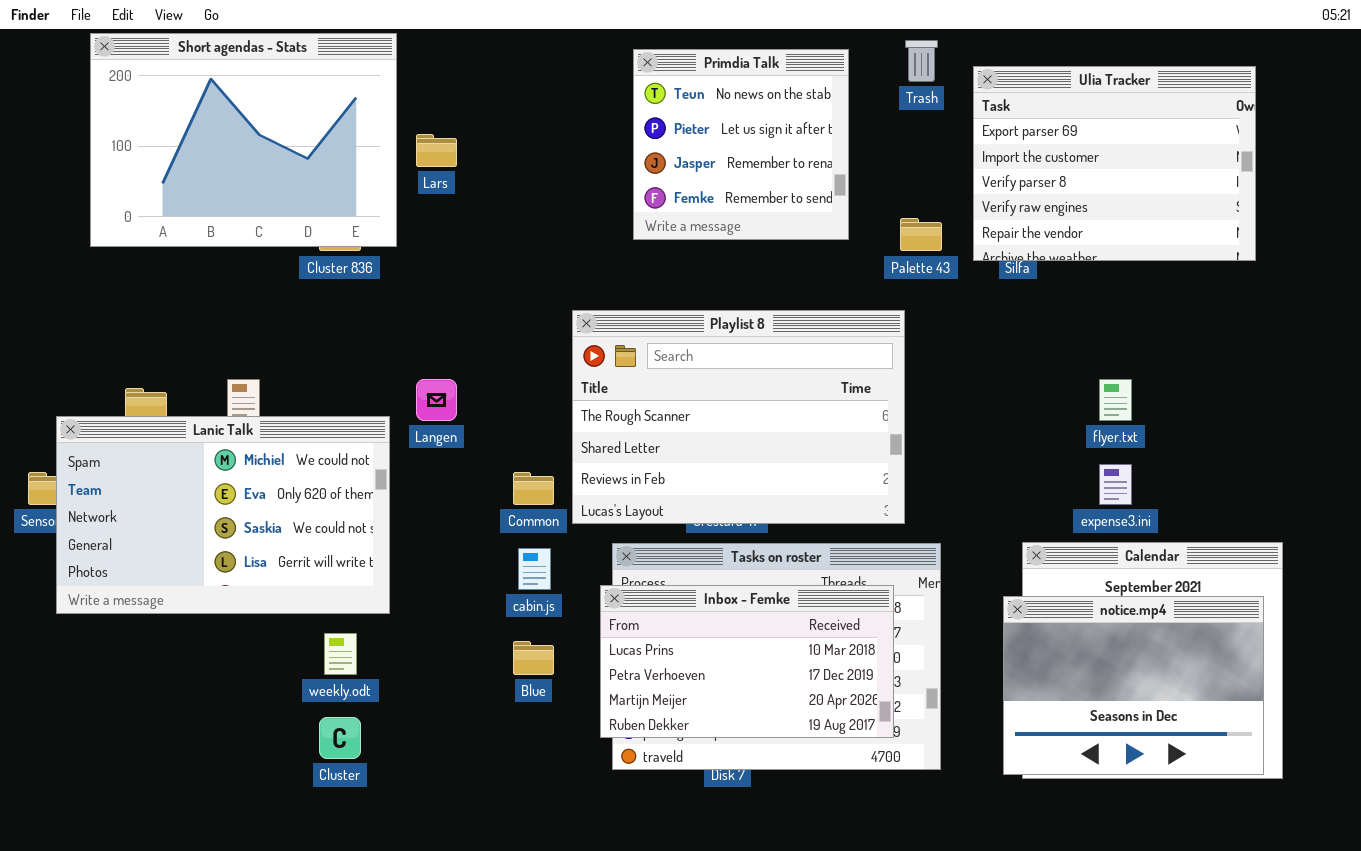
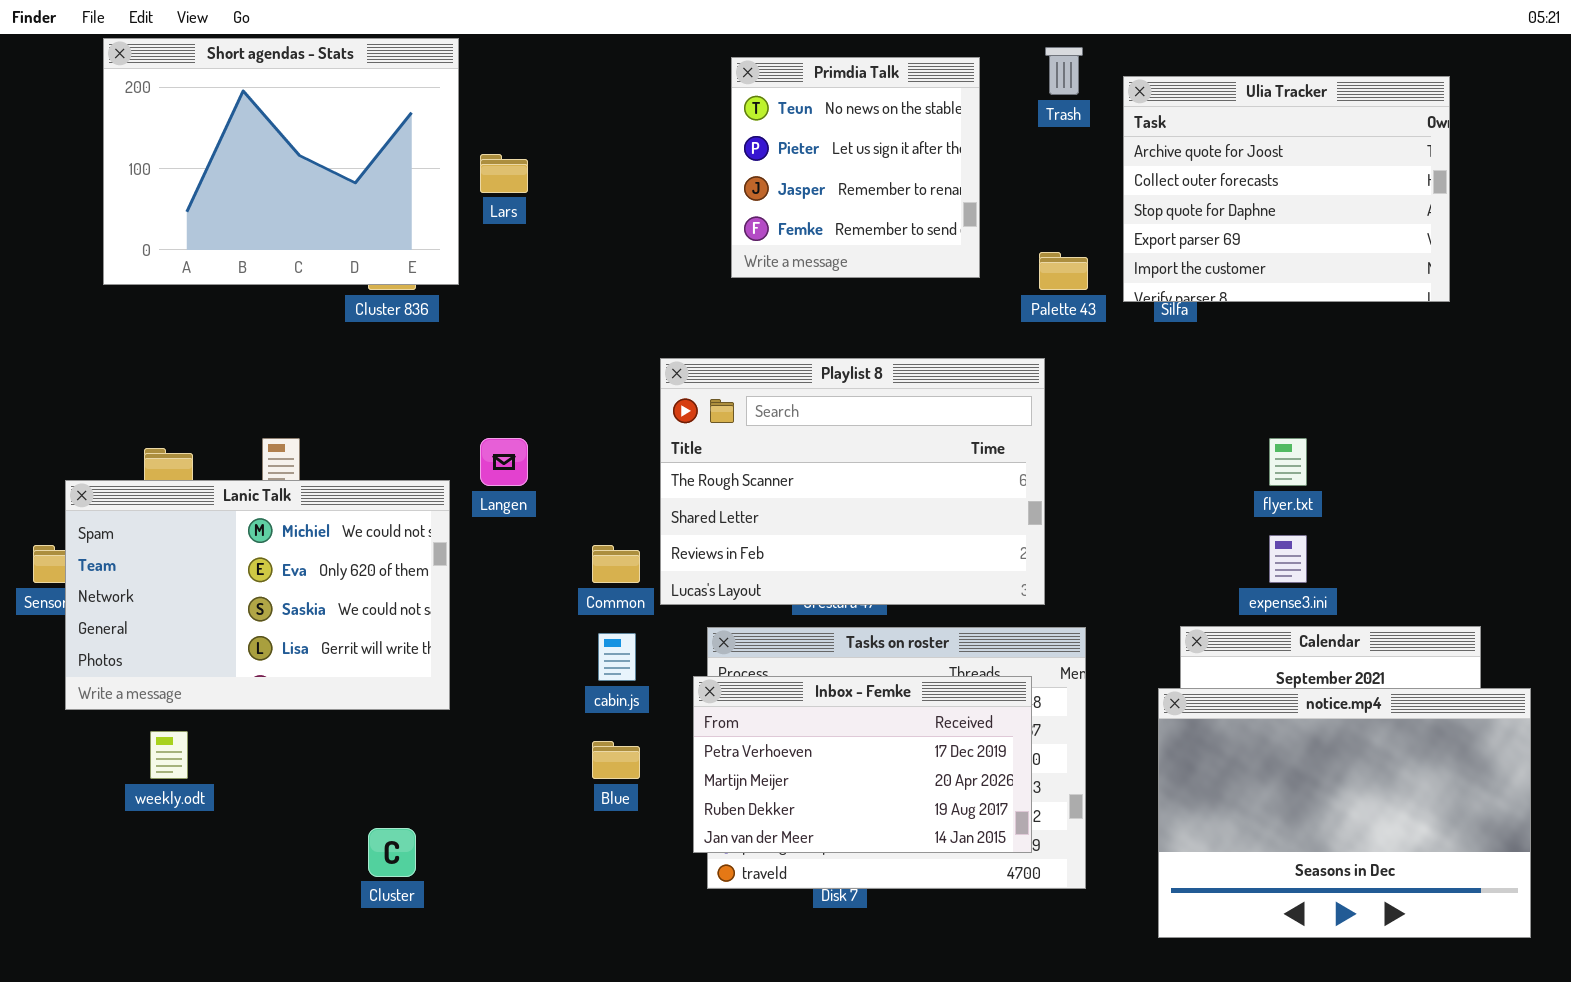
Ulia Tracker: [973,66,1256,261] -> [1123,76,1450,302], scrolled up 3 rows
Inbox - Femke: [600,585,894,738] -> [693,676,1032,853], scrolled down 1 row
notice.mp4: [1003,596,1264,775] -> [1158,688,1531,938], resized
weekly.odt: [324,633,357,675] -> [150,731,188,779], moved

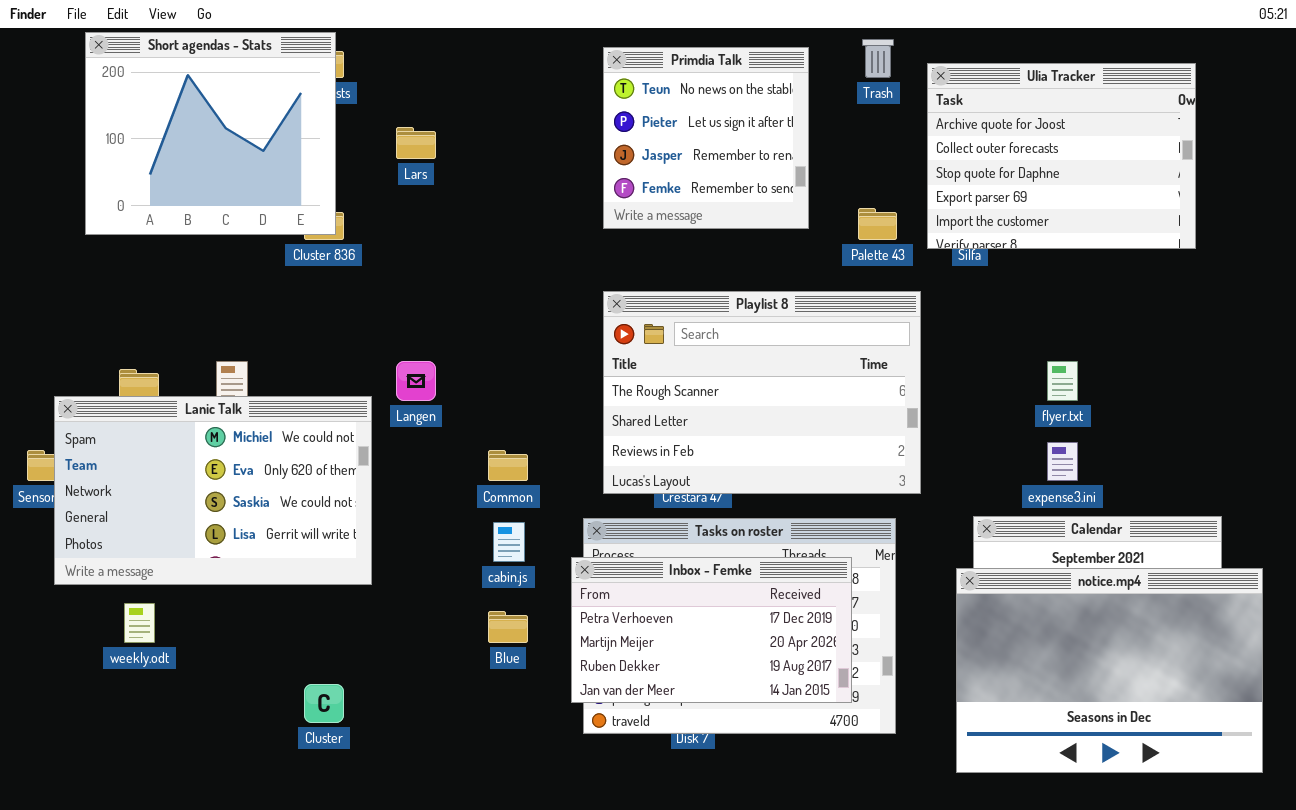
Short agendas - Stats: [103,38,459,285] -> [85,32,336,235], resized
Playlist 8: [660,358,1045,605] -> [603,291,921,494], moved

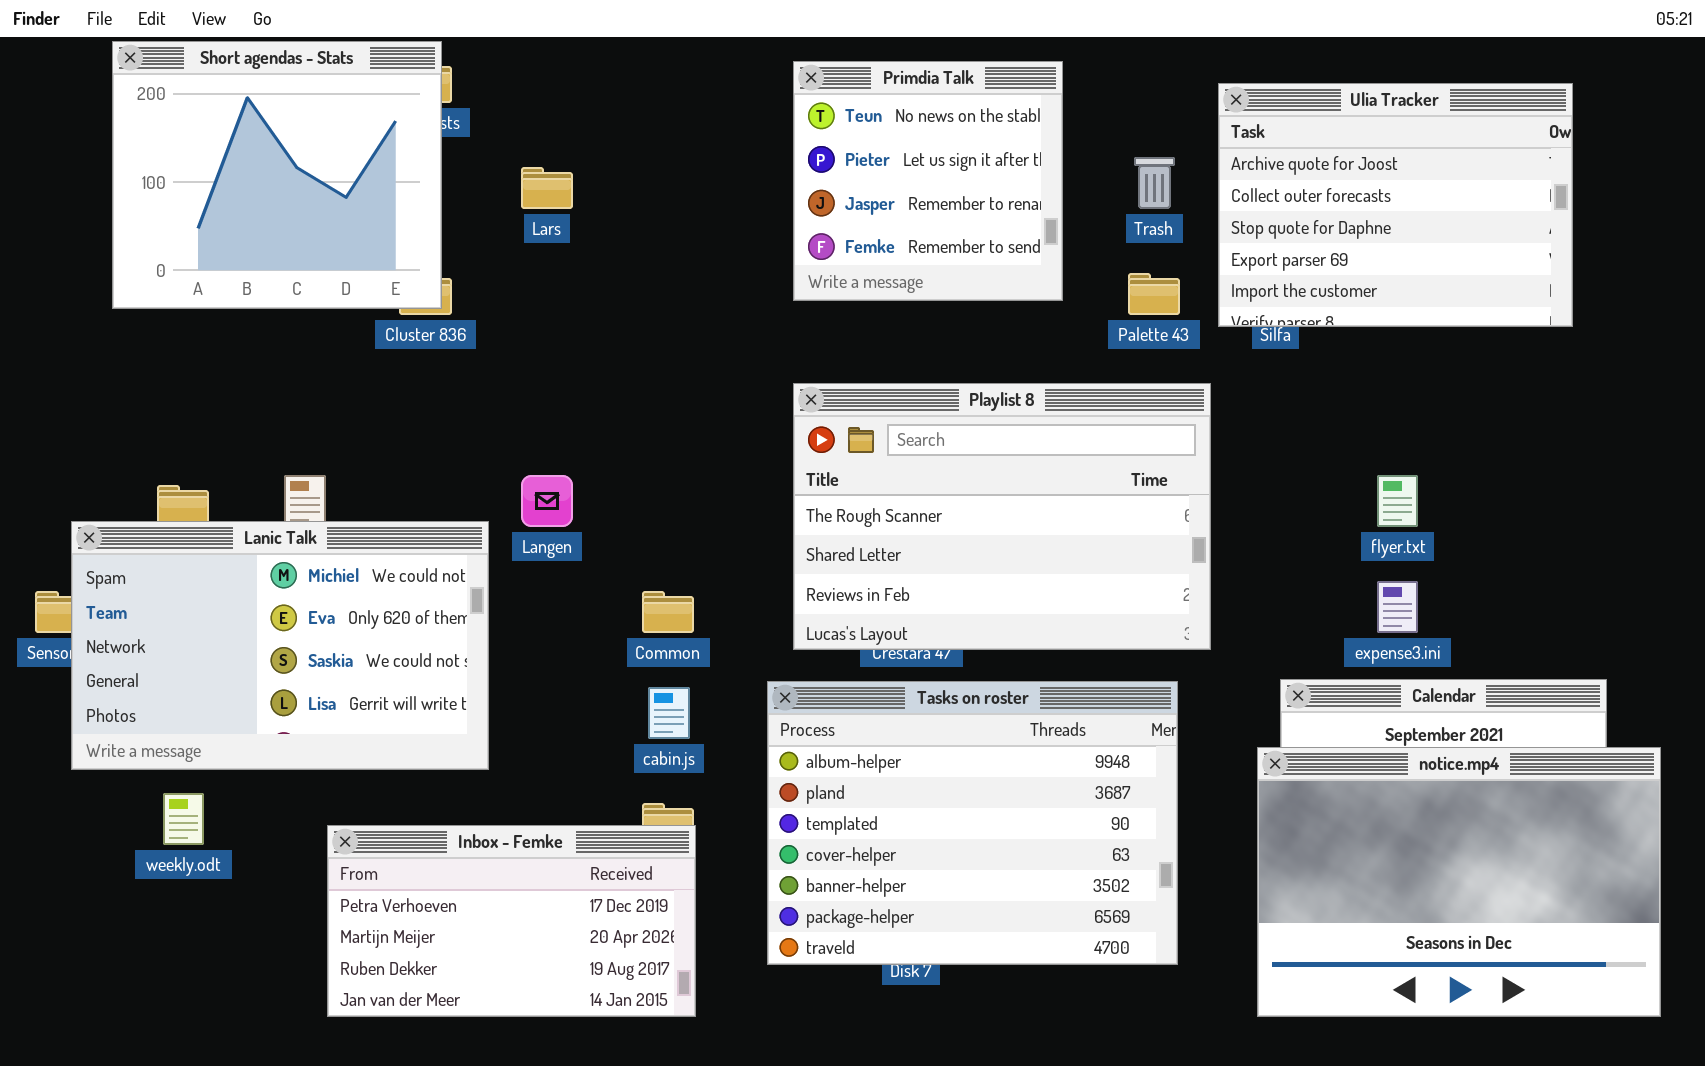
Trash: [862,39,894,78] -> [1134,157,1175,209], moved
Inbox - Femke: [571,557,852,703] -> [327,825,696,1017], moved

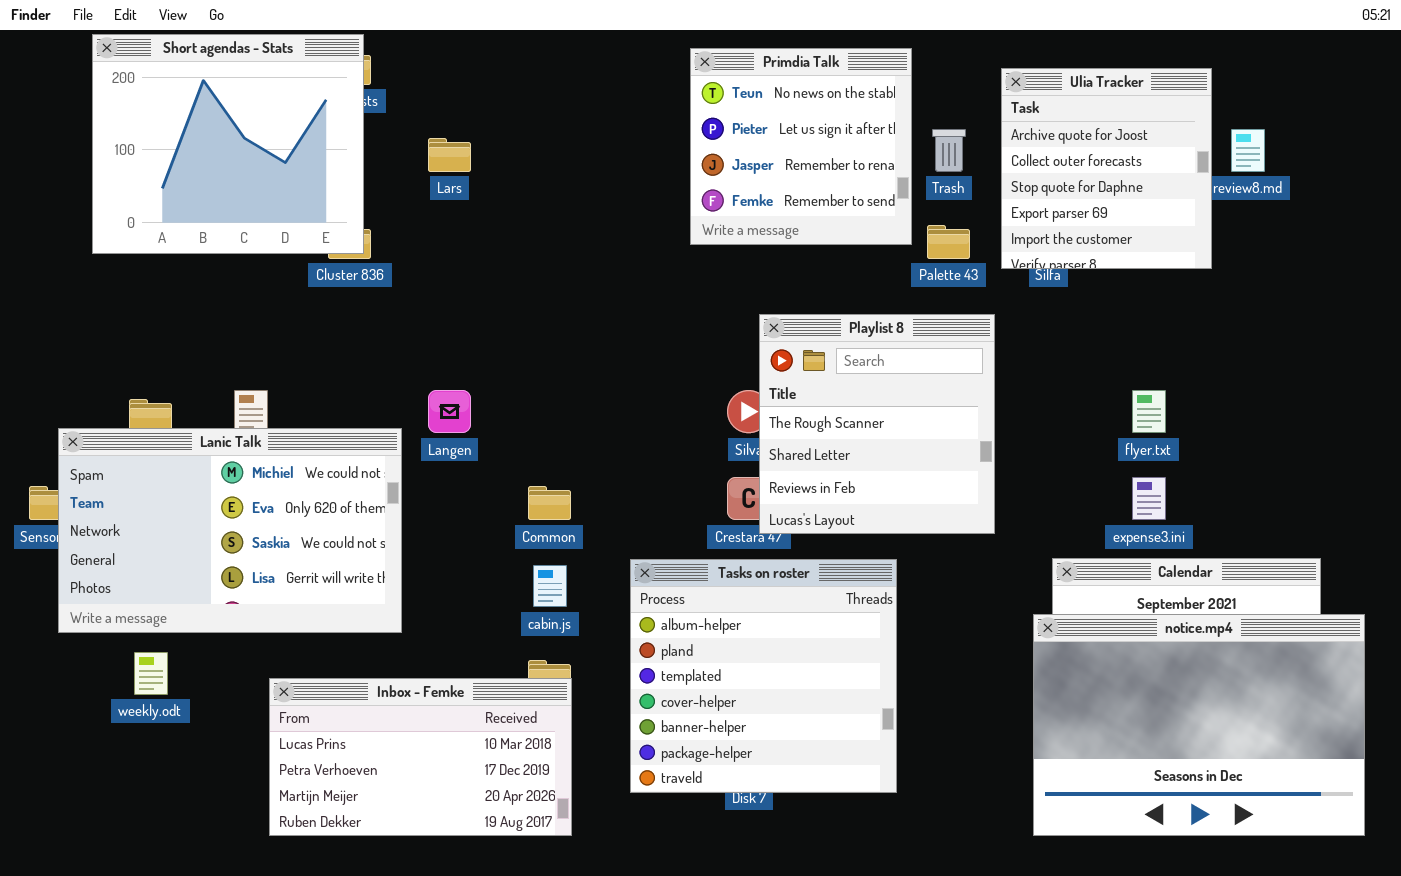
Primdia Talk: [793,61,1063,301] -> [690,48,912,245], moved
Ulia Tracker: [1218,83,1573,327] -> [1001,68,1212,269], resized
Playlist 8: [793,383,1211,650] -> [759,314,995,534], resized
Tasks on roster: [767,681,1178,965] -> [630,559,897,793], resized
Inbox - Femke: [327,825,696,1017] -> [269,678,572,836], scrolled up 1 row

